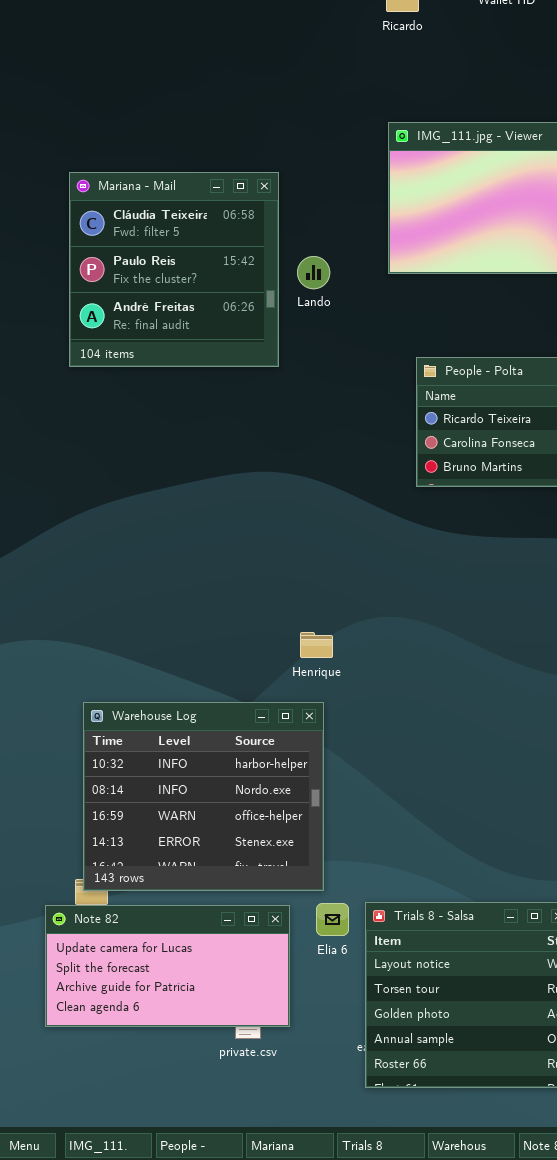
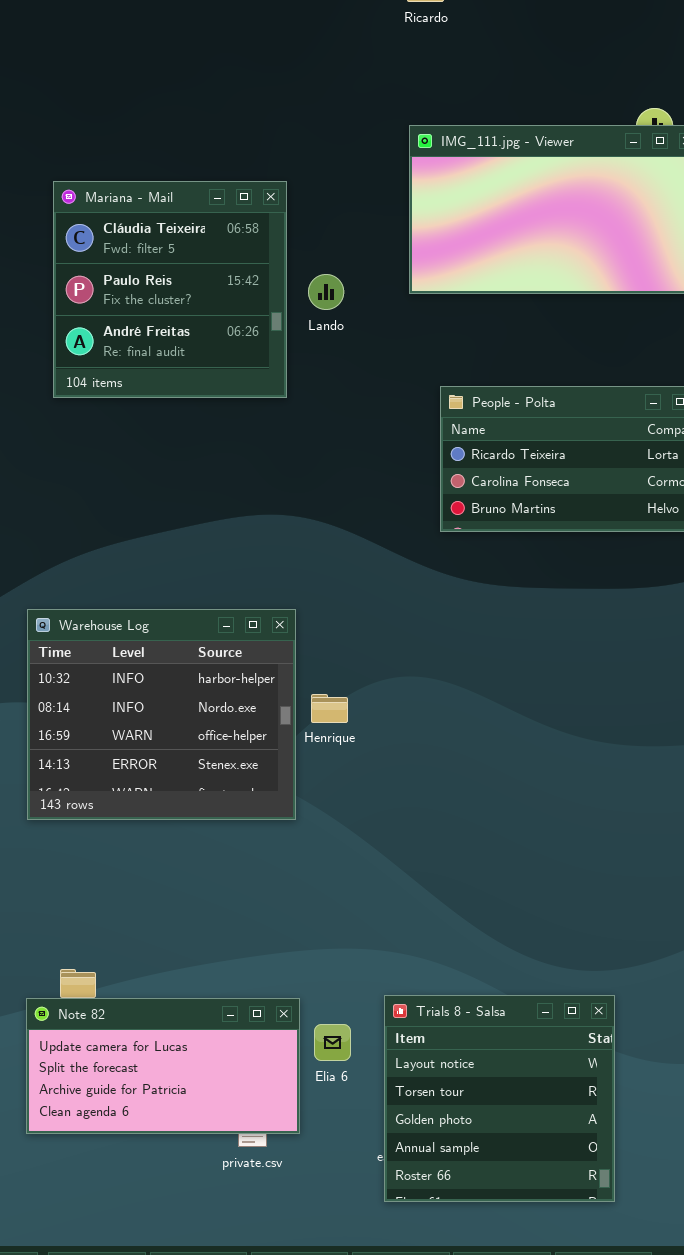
Warehouse Log: [83,702,324,891] -> [27,609,296,820], moved
Elia 6: [316,903,349,936] -> [314,1024,351,1061], moved

